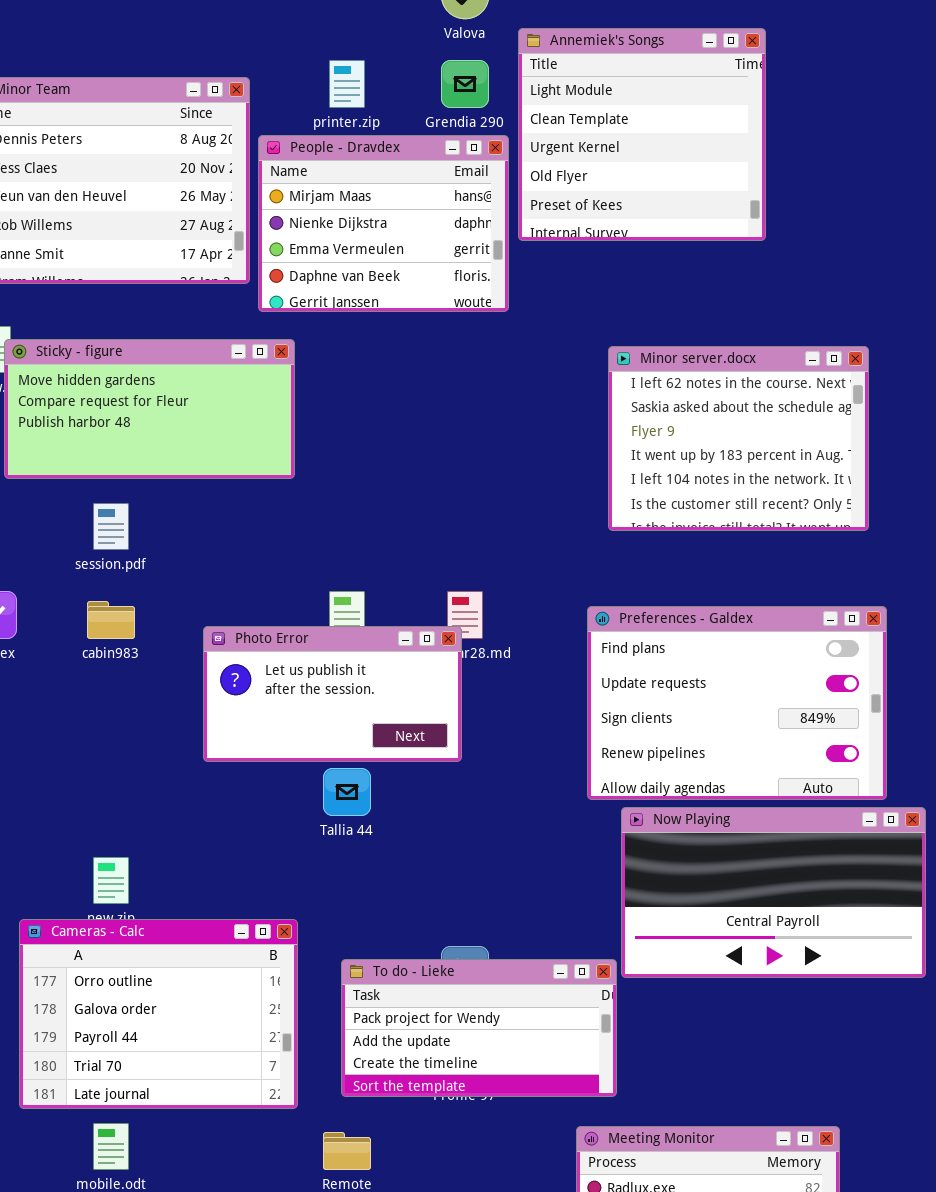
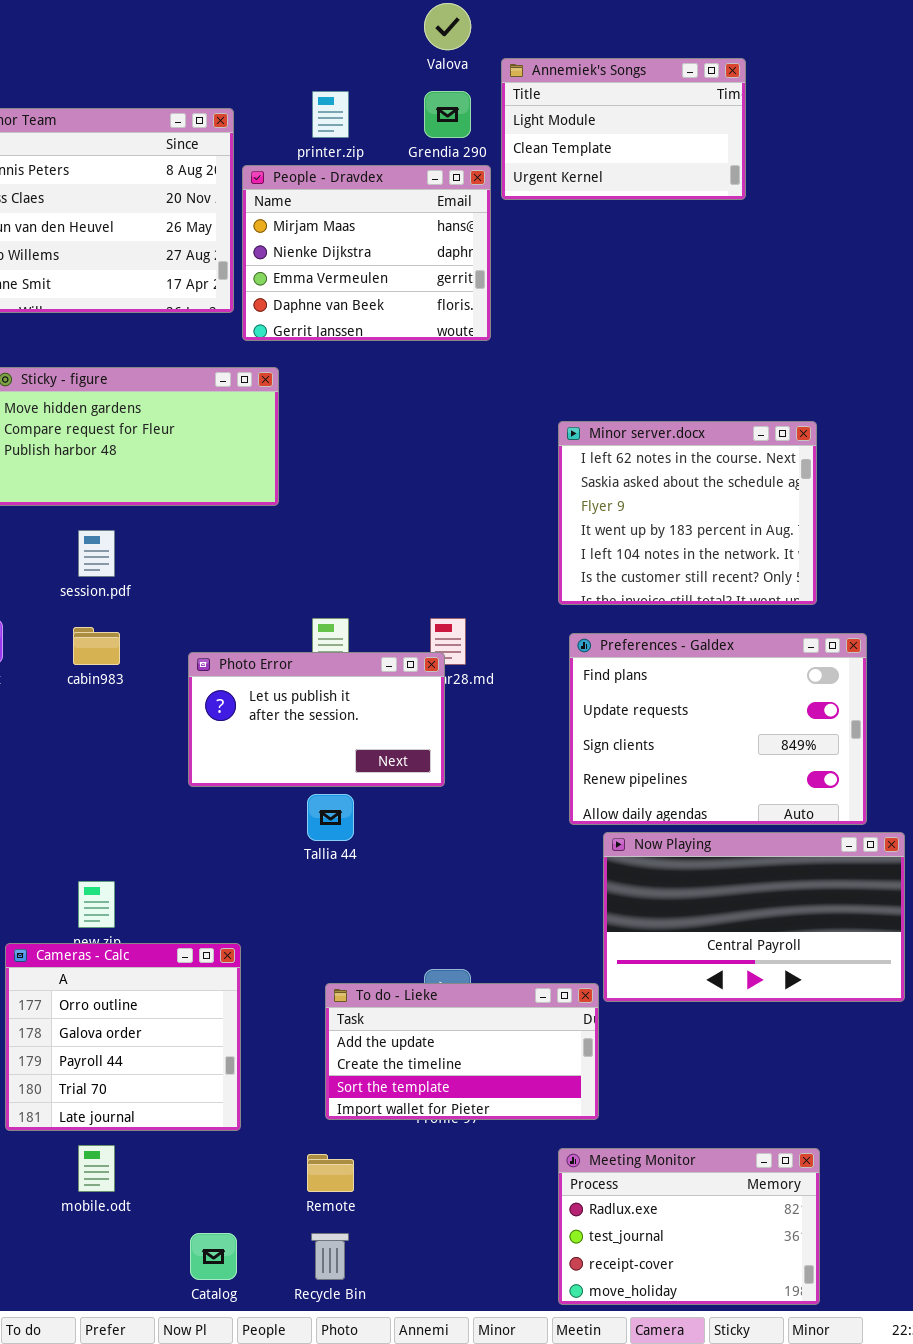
Annemiek's Songs: [518,28,766,241] -> [501,58,746,200], resized
Minor server.docx: [608,346,869,531] -> [558,421,817,605], moved
Cameras - Calc: [19,919,298,1109] -> [5,943,241,1131], resized
To do - Lieke: [341,959,617,1097] -> [325,983,599,1120], scrolled down 1 row

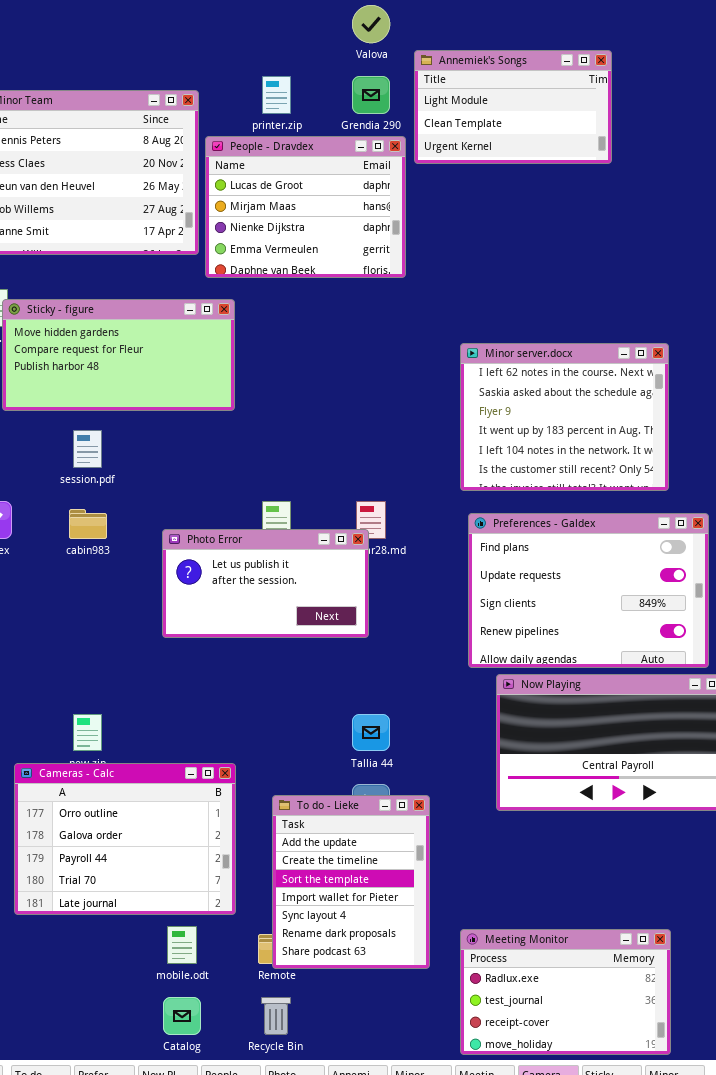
People - Dravdex: [242,165,491,341] -> [205,136,406,278], scrolled up 1 row
Tallia 44: [307,794,354,841] -> [352,714,390,751], moved
Cameras - Calc: [5,943,241,1131] -> [14,763,236,915], resized
To do - Lieke: [325,983,599,1120] -> [272,795,430,969], resized
mobile.odt: [78,1145,115,1192] -> [167,926,197,964], moved

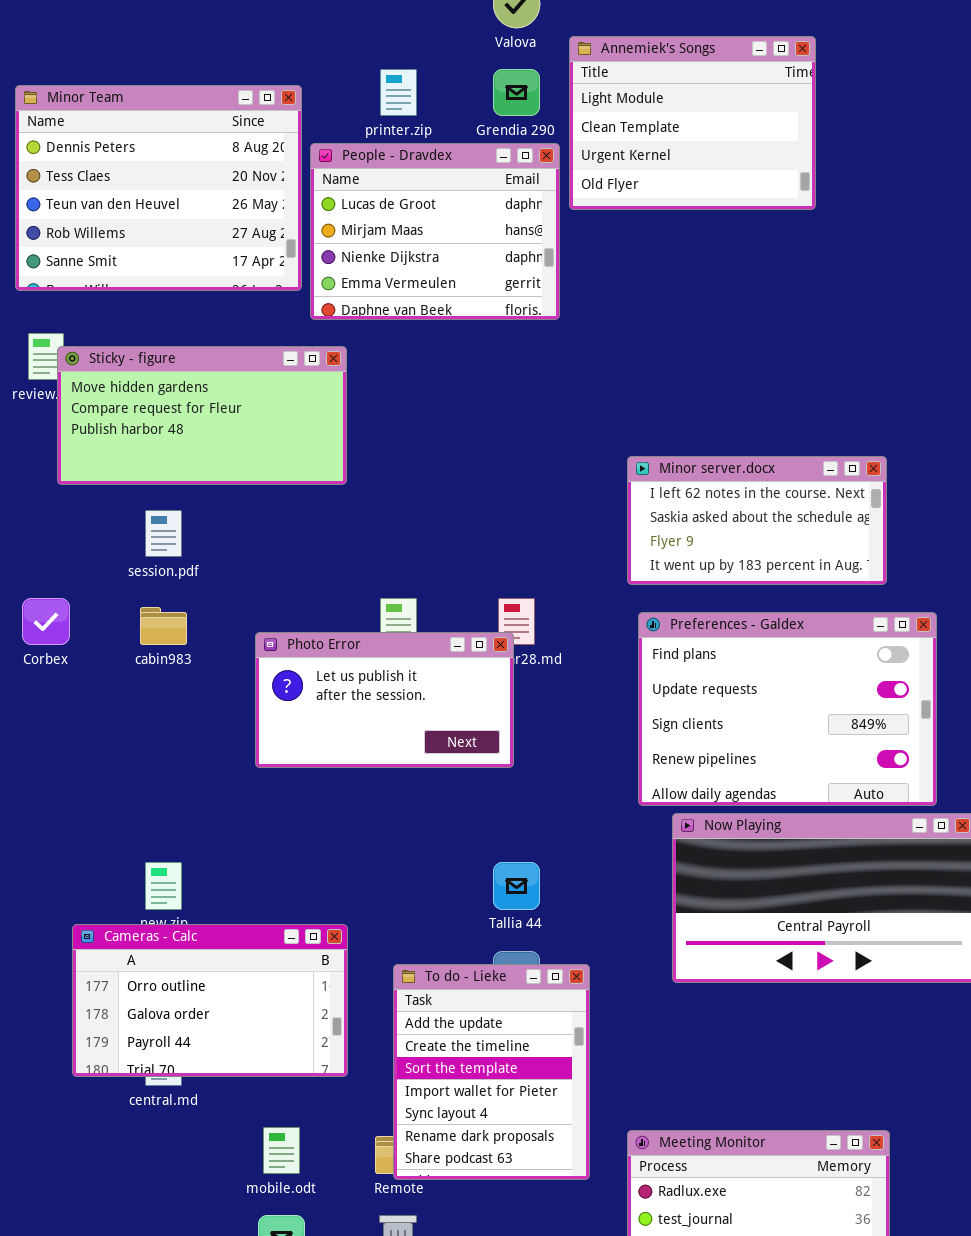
Annemiek's Songs: [414,50,612,164] -> [569,36,816,210], resized
Minor server.docx: [460,343,669,491] -> [627,456,887,585], resized
Cameras - Calc: [14,763,236,915] -> [72,924,348,1077], resized

